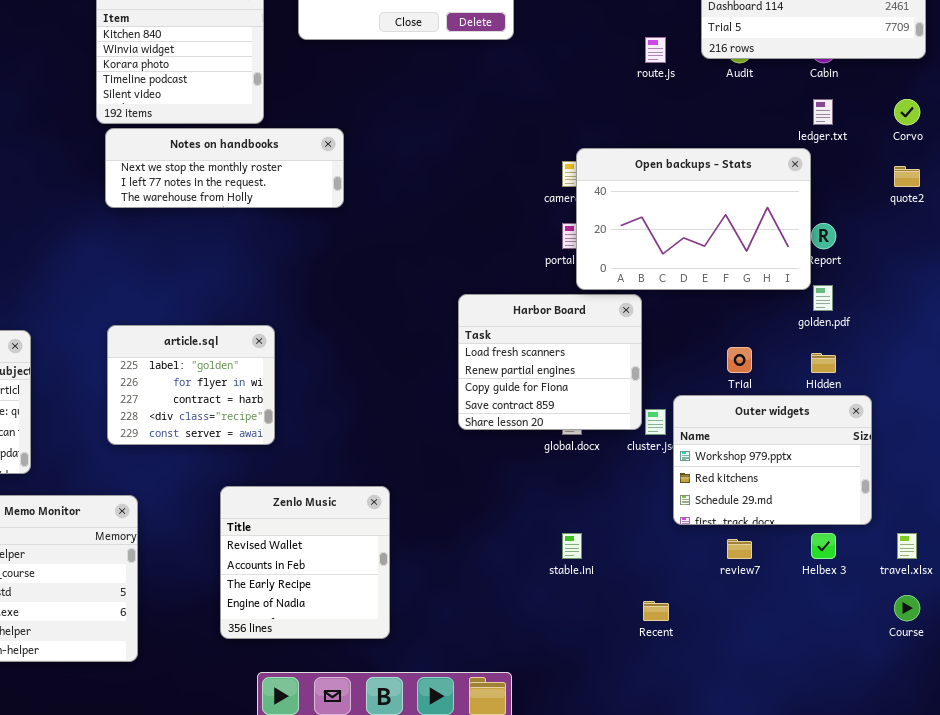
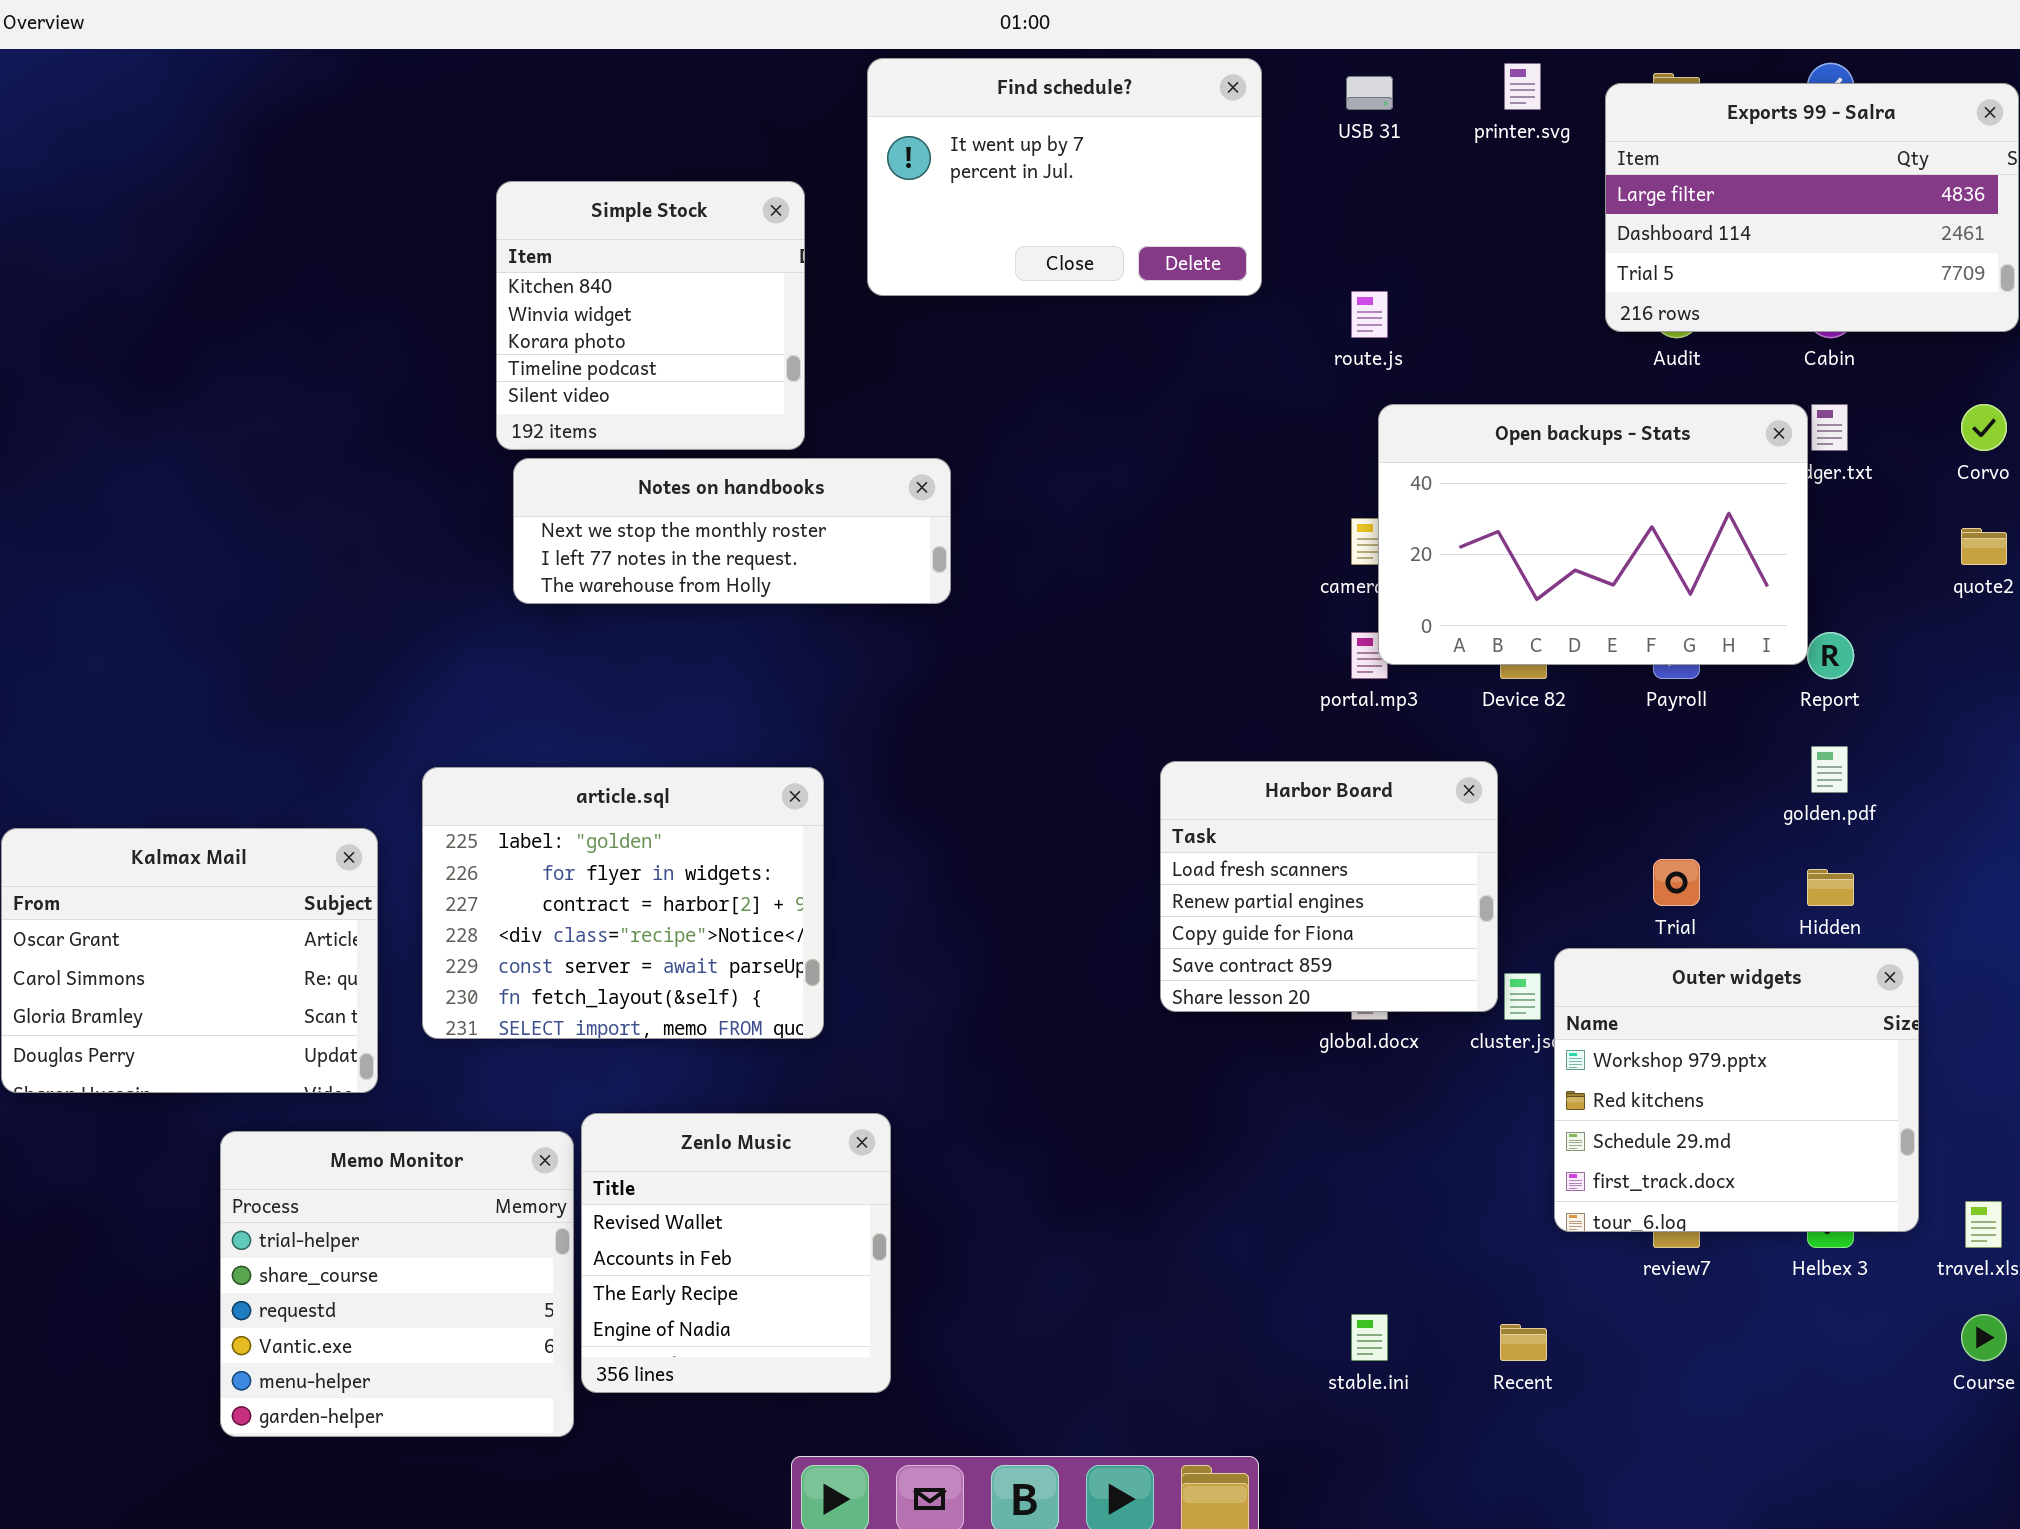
route.js: [645,37,666,63] -> [1351,291,1388,338], moved
Open backups - Stats: [576,148,811,290] -> [1378,404,1808,665], moved
article.sql: [107,325,275,445] -> [422,767,824,1039], resized
Outer widgets: [673,395,872,525] -> [1554,948,1919,1232], resized
Zenlo Music: [220,486,390,639] -> [581,1113,891,1393], moved
stable.ini: [562,533,582,559] -> [1351,1314,1388,1361], moved

